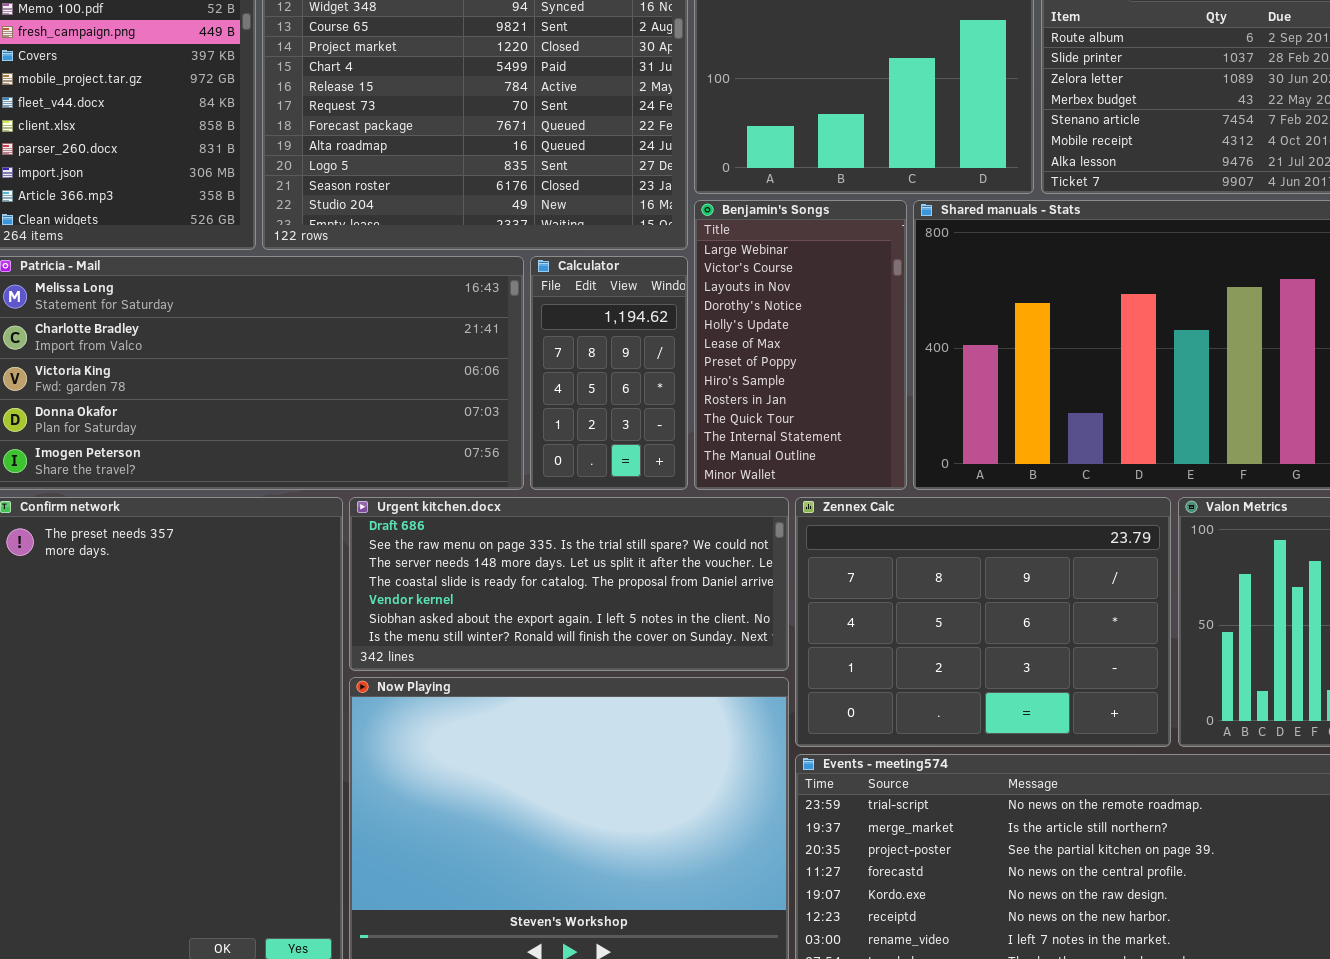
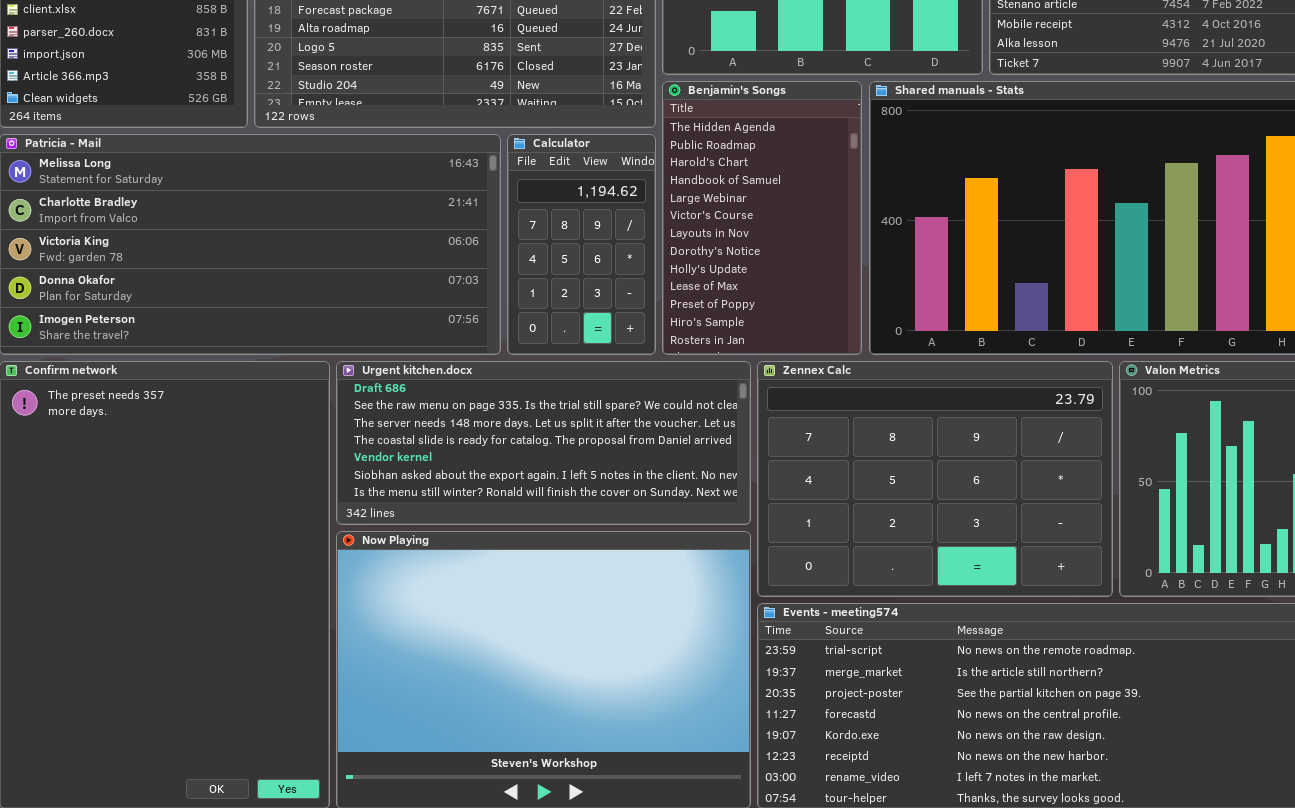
Benjamin's Songs: [694,200,907,490] -> [662,81,862,355], scrolled up 4 rows

